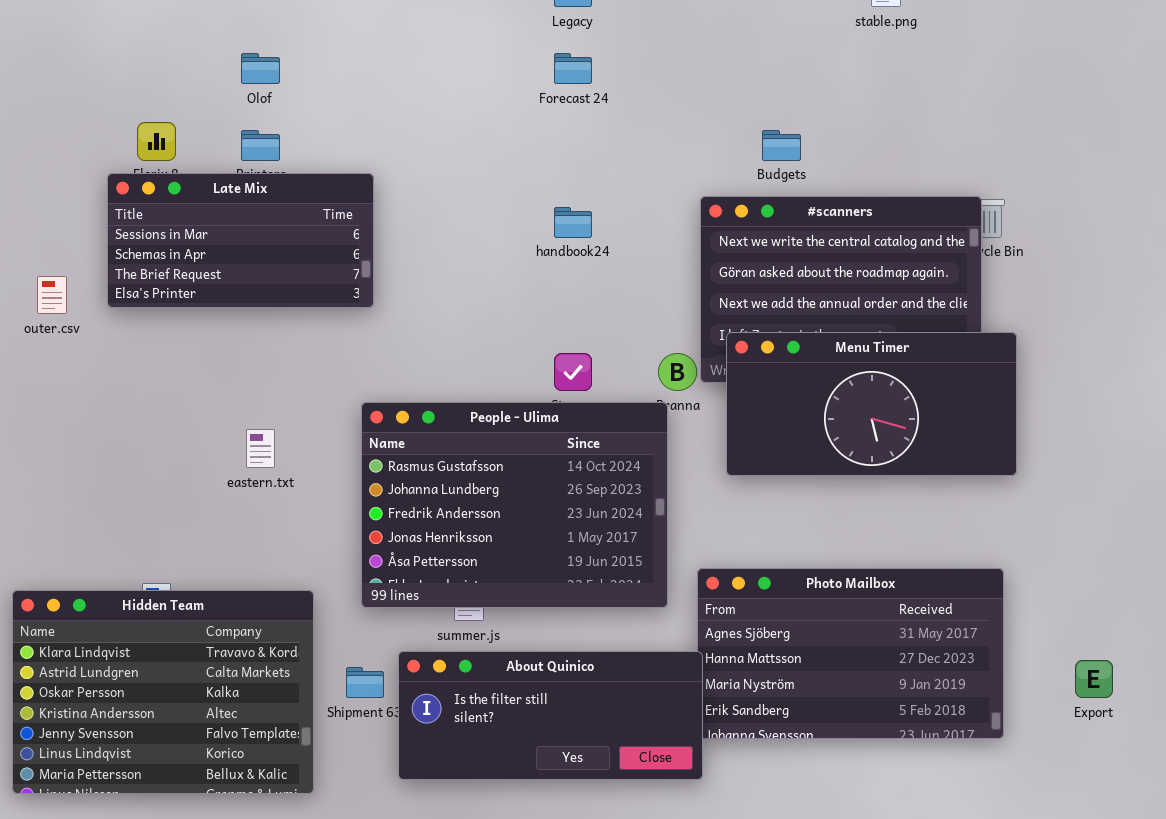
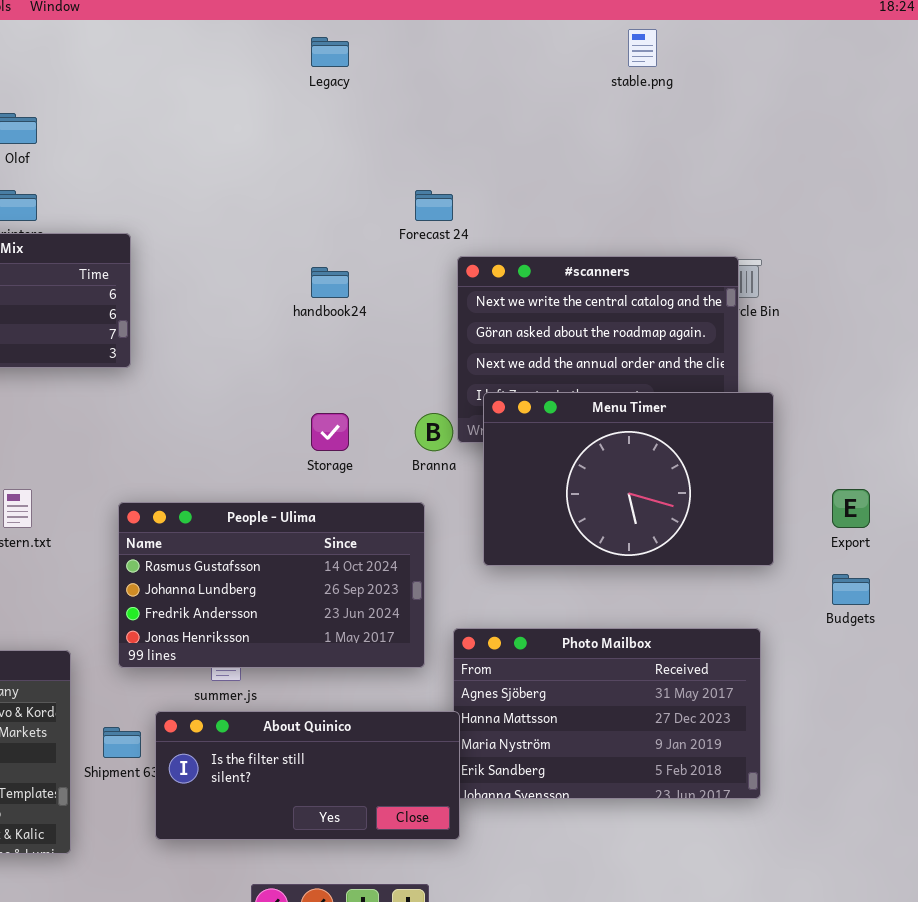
Forecast 24: [554,53,592,84] -> [415,190,453,221], moved
Budgets: [762,130,801,161] -> [832,574,870,605], moved
Menu Timer: [726,332,1017,476] -> [483,392,774,566], resized
People - Ulima: [361,402,668,608] -> [118,502,425,668], resized
Export: [1075,660,1113,698] -> [832,489,870,528], moved

